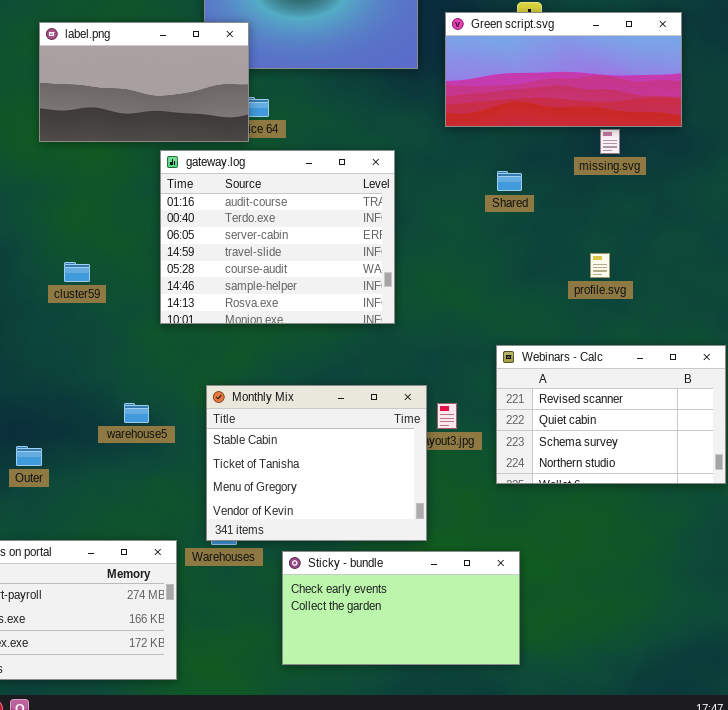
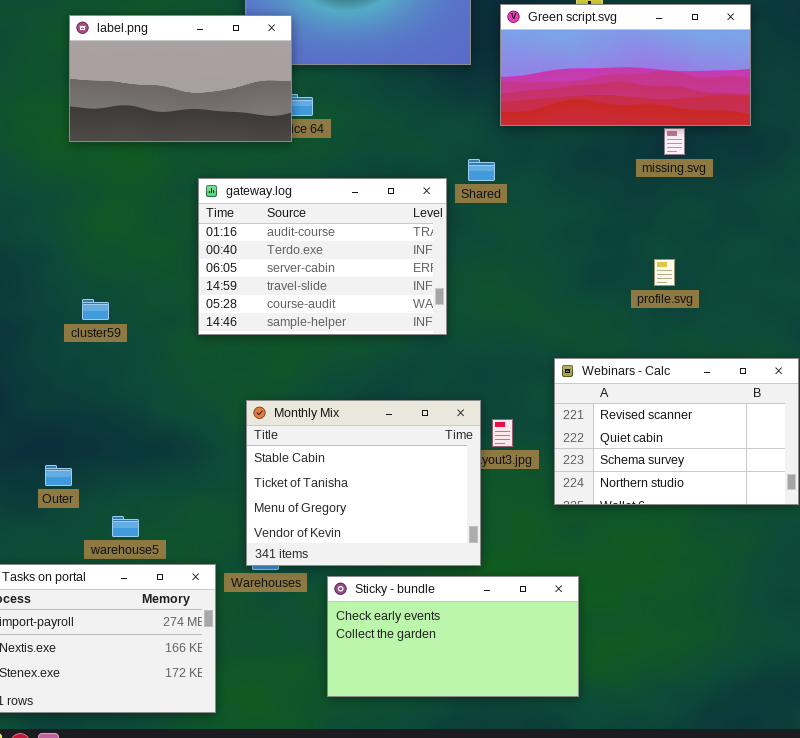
gateway.log: [160,150,395,324] -> [198,178,447,335], resized
Shared: [497,171,522,191] -> [468,159,495,181], moved
cluster59: [64,262,90,282] -> [82,299,109,320], moved
warehouse5: [124,403,149,423] -> [112,516,139,537], moved

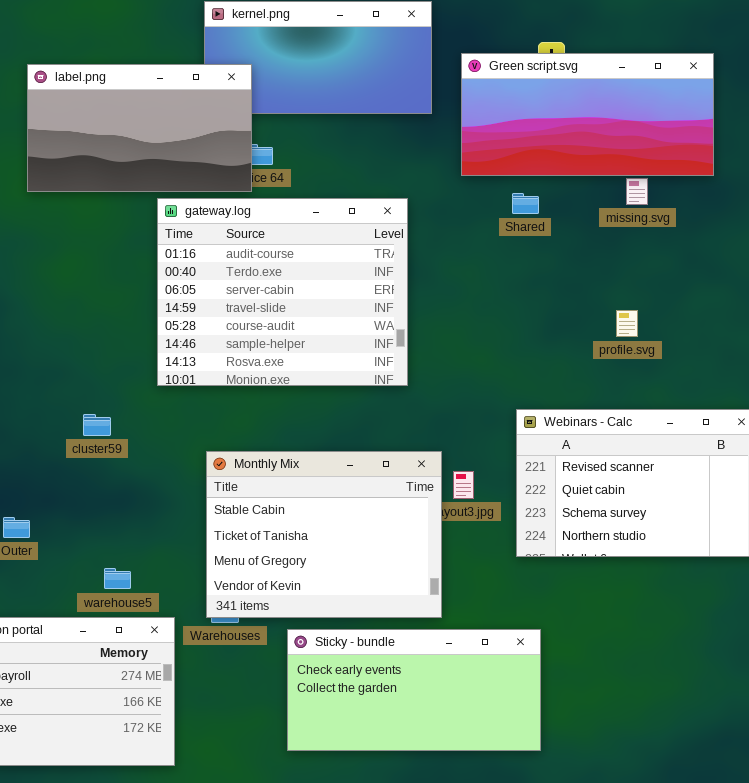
Shared: [468,159,495,181] -> [512,193,539,214], moved
gateway.log: [198,178,447,335] -> [157,198,408,386], resized
cluster59: [82,299,109,320] -> [83,414,111,436], moved
warehouse5: [112,516,139,537] -> [104,568,131,589], moved

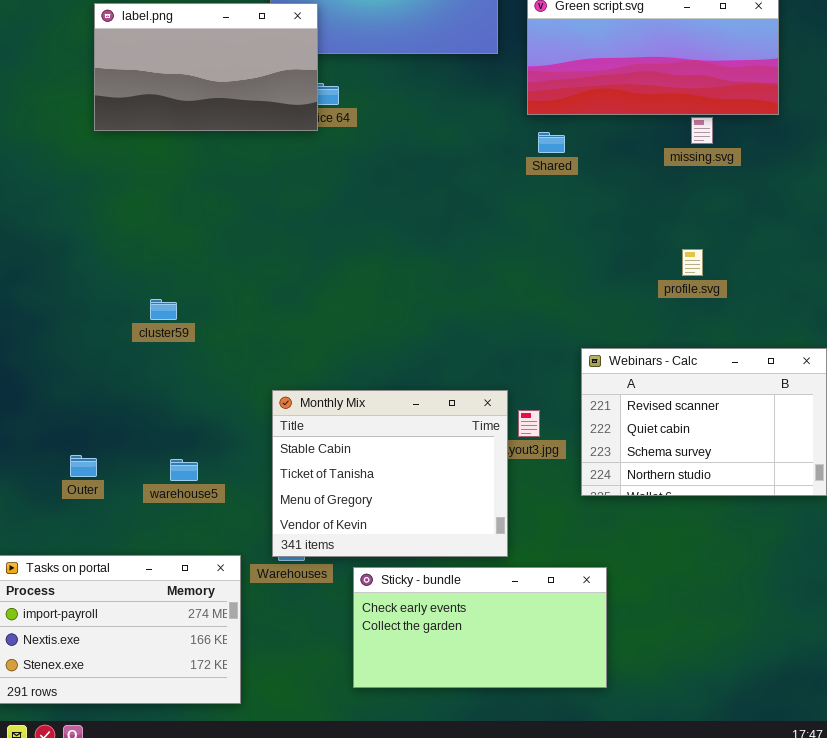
Shared: [512,193,539,214] -> [538,132,565,153], moved
gateway.log: [157,198,408,386] -> none, closed
cluster59: [83,414,111,436] -> [150,299,177,320], moved
warehouse5: [104,568,131,589] -> [170,459,198,481], moved

